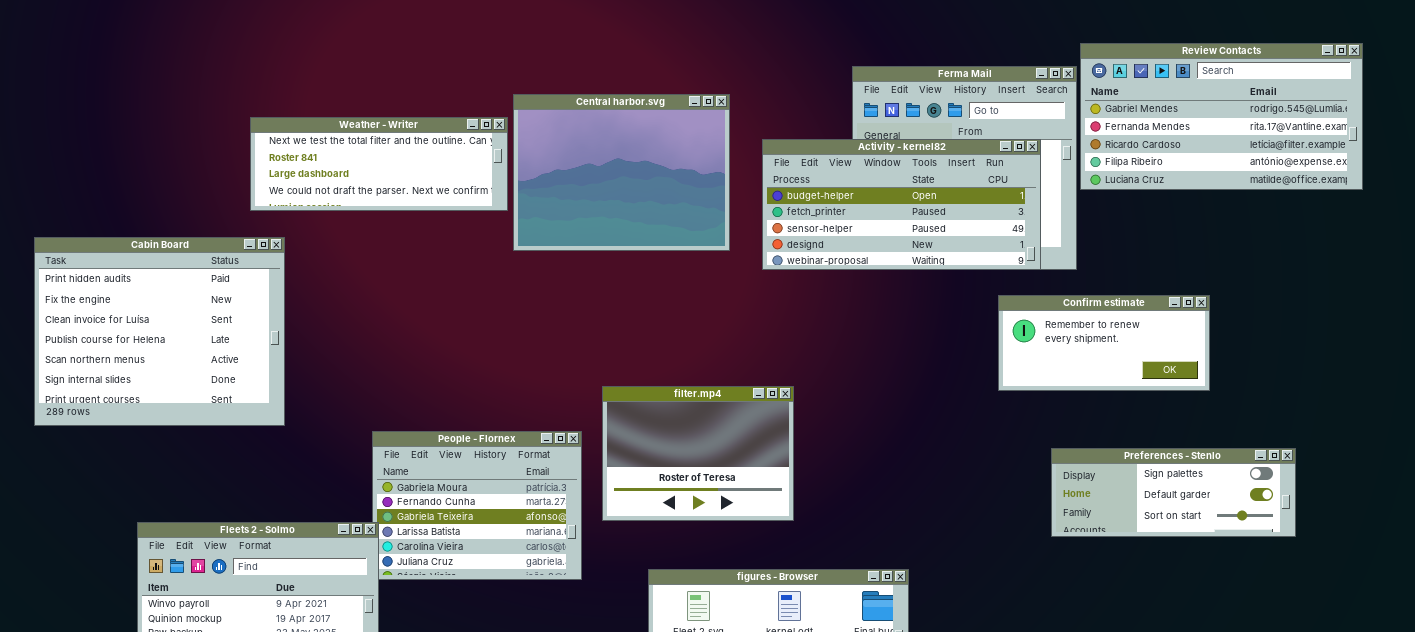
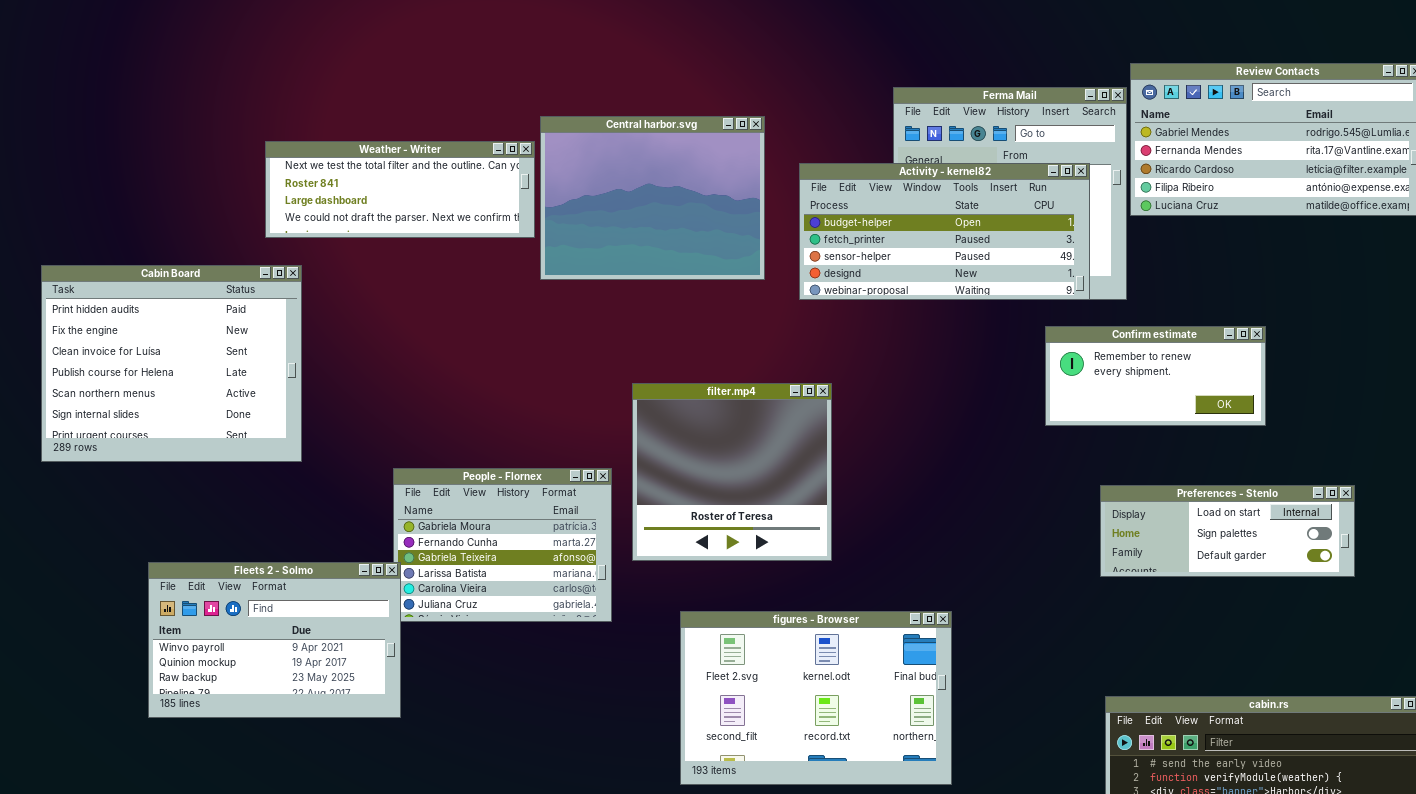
filter.mp4: [602,386,794,521] -> [632,383,832,561], resized
Preferences - Stenlo: [1051,448,1296,537] -> [1100,485,1355,577], scrolled up 1 row

